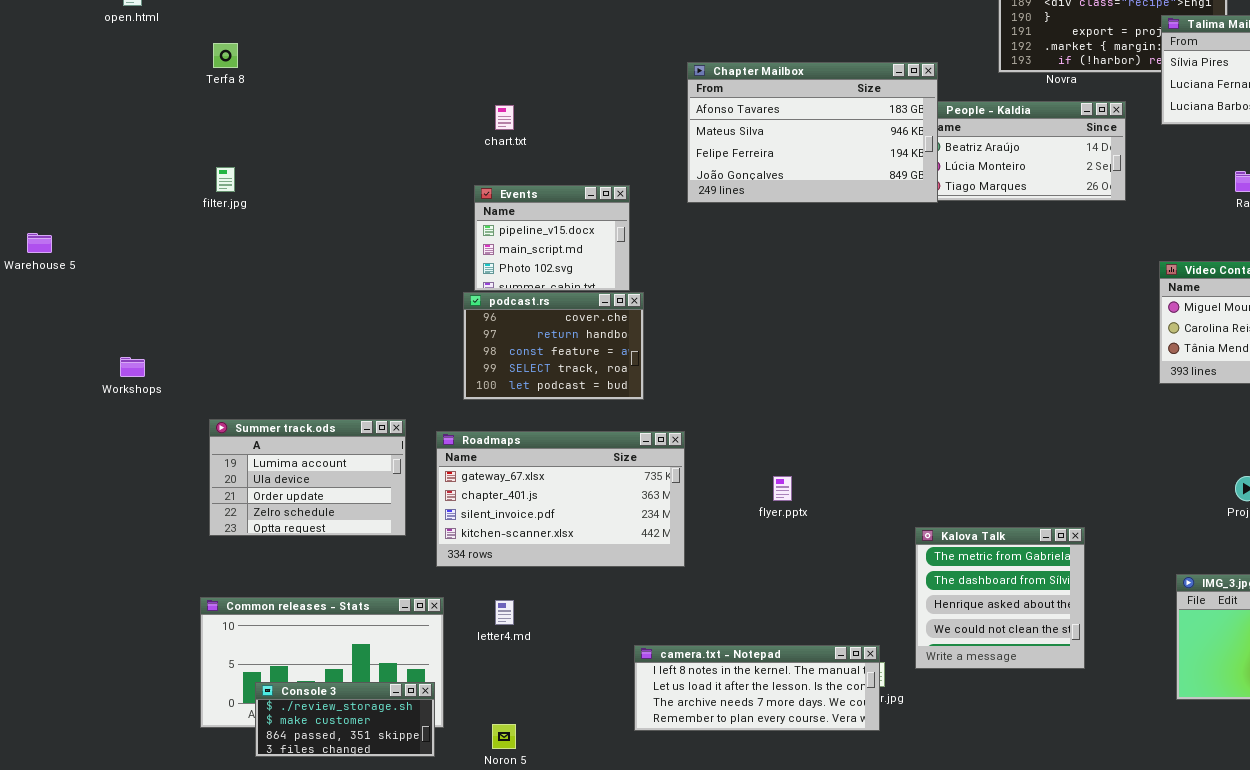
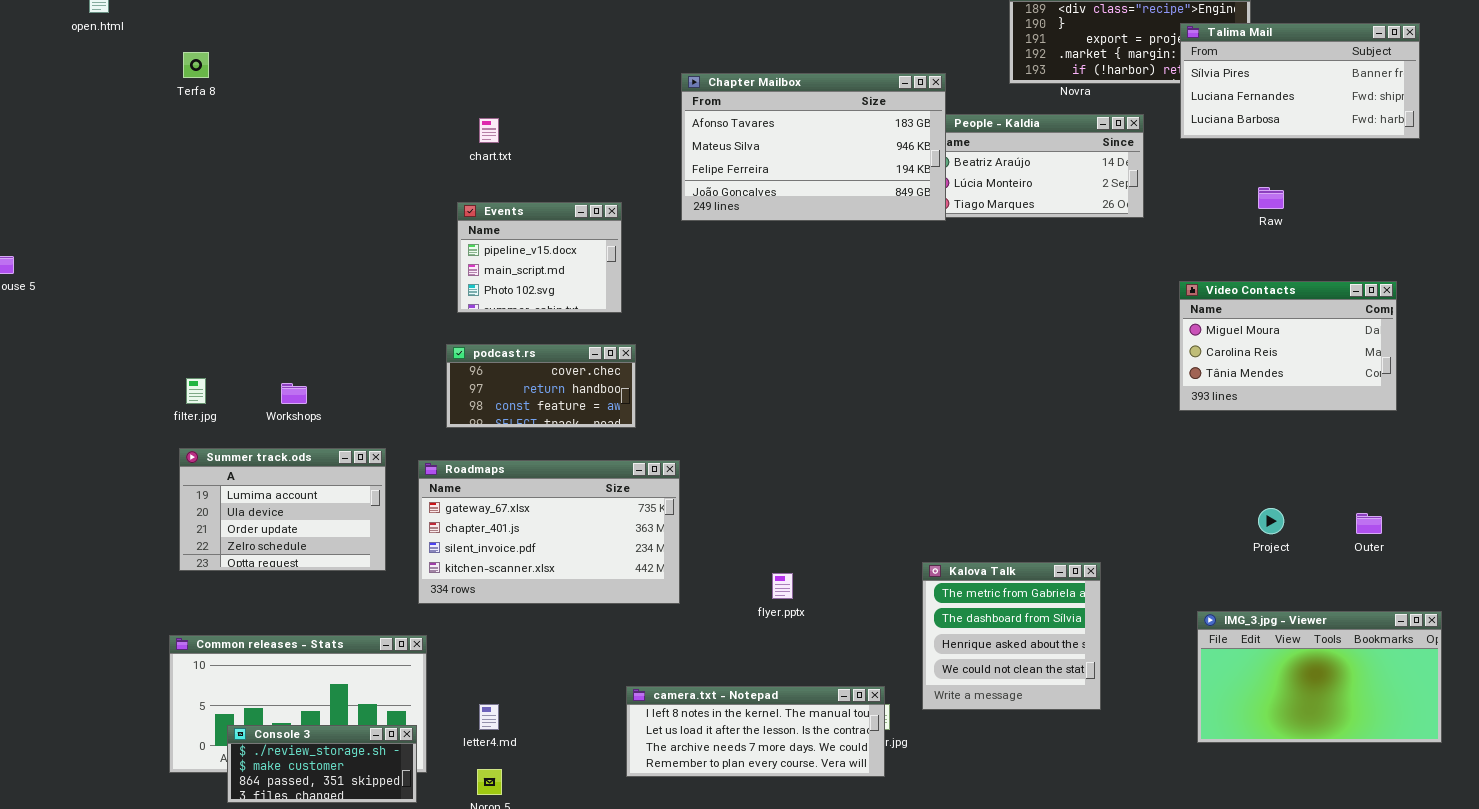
filter.jpg: [216,167,235,192] -> [186,378,206,404], moved
podcast.rs: [463,292,644,400] -> [446,344,636,428], resized
Workshops: [120,357,145,377] -> [281,383,307,404], moved
flyer.pptx: [773,476,792,501] -> [772,573,793,599], moved
letter4.md: [495,600,514,625] -> [479,704,499,730], moved

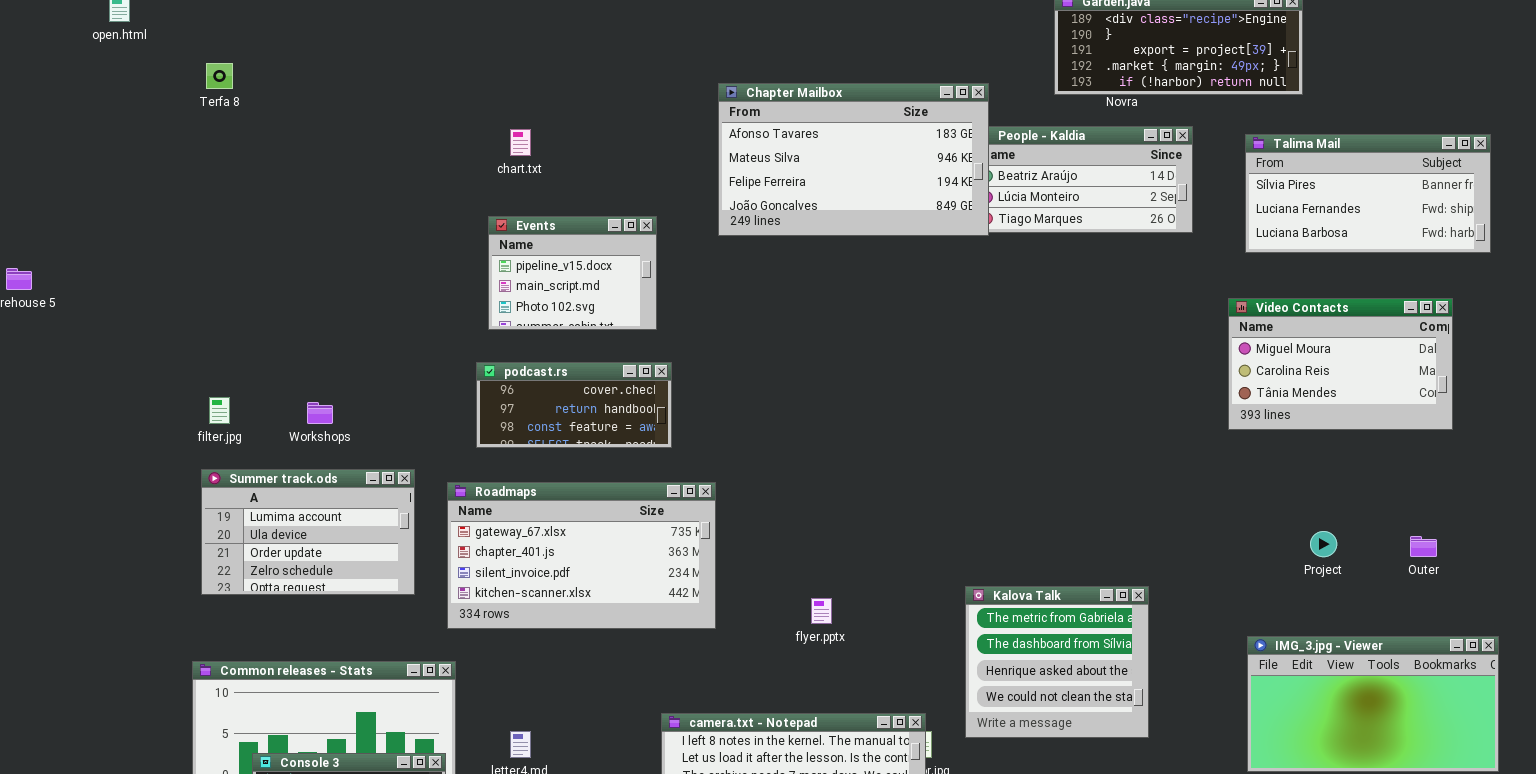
Talima Mail: [1180,23,1420,139] -> [1245,134,1491,253], moved

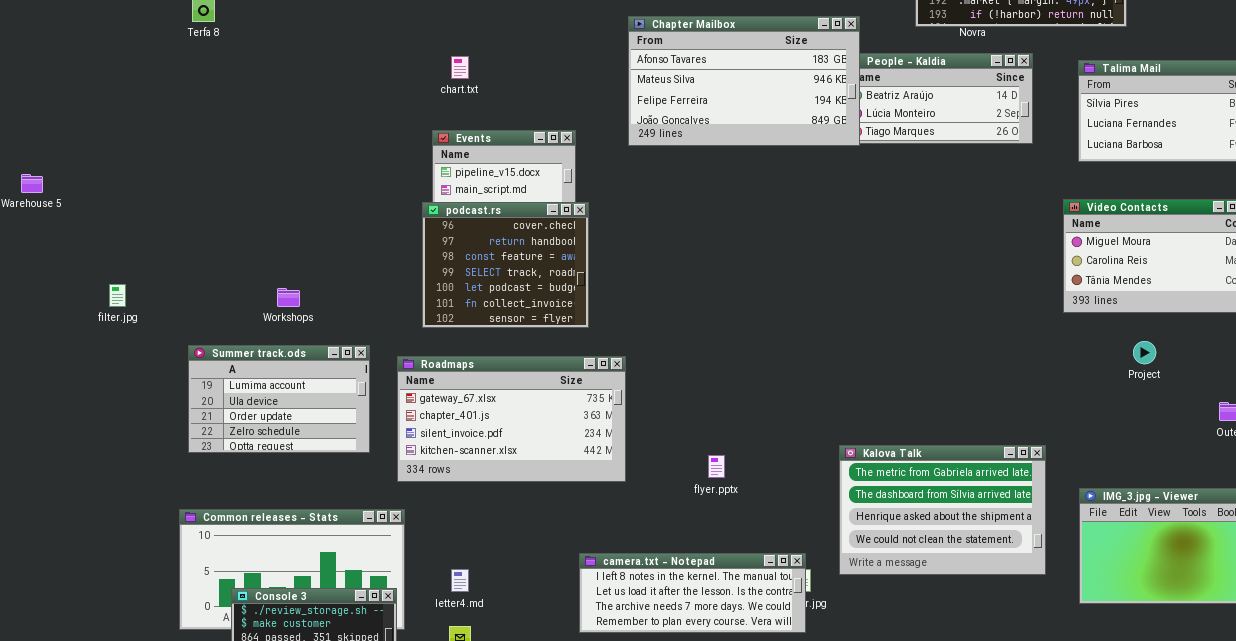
podcast.rs: [476,362,672,448] -> [422,202,589,328], resized
filter.jpg: [209,397,230,424] -> [109,284,126,307], moved
Project: [1310,531,1337,557] -> [1133,341,1156,364], moved
Kalova Talk: [965,586,1149,738] -> [839,445,1046,575], resized

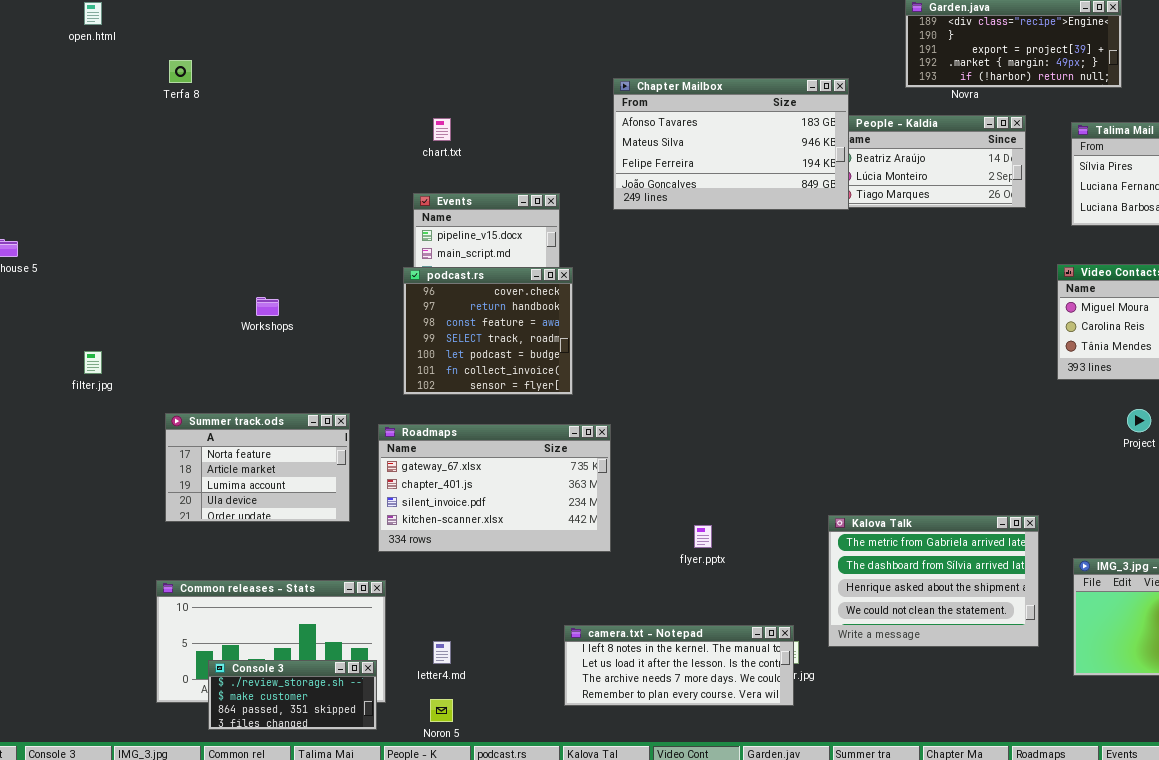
Workshops: [277,288,300,307] -> [256,297,279,316], moved
Summer track.ods: [188,345,370,453] -> [165,413,350,522], scrolled up 2 rows

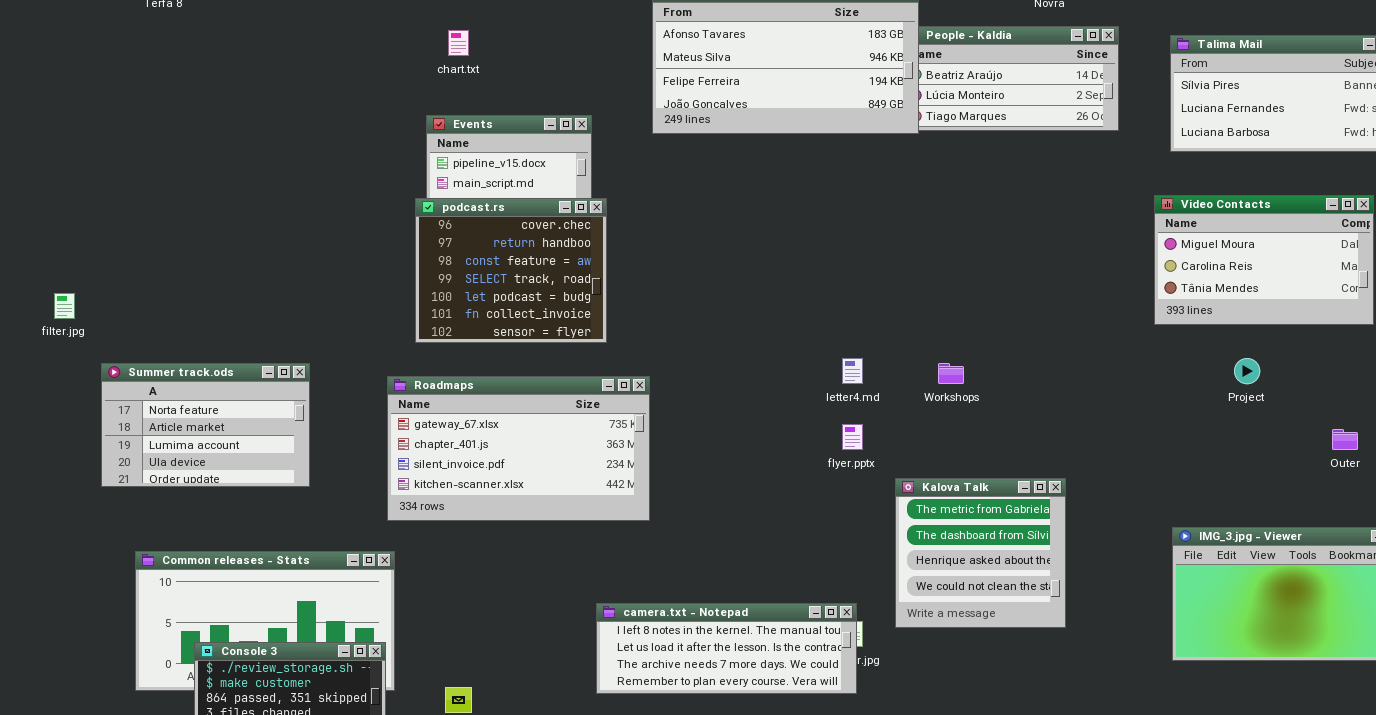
Workshops: [256,297,279,316] -> [938,363,964,384], moved
Summer track.ods: [165,413,350,522] -> [101,363,310,487], moved
Kalova Talk: [828,515,1039,647] -> [895,478,1066,628], resized
flyer.pptx: [694,525,712,548] -> [842,424,863,450], moved
letter4.md: [433,641,451,664] -> [842,358,863,384], moved

